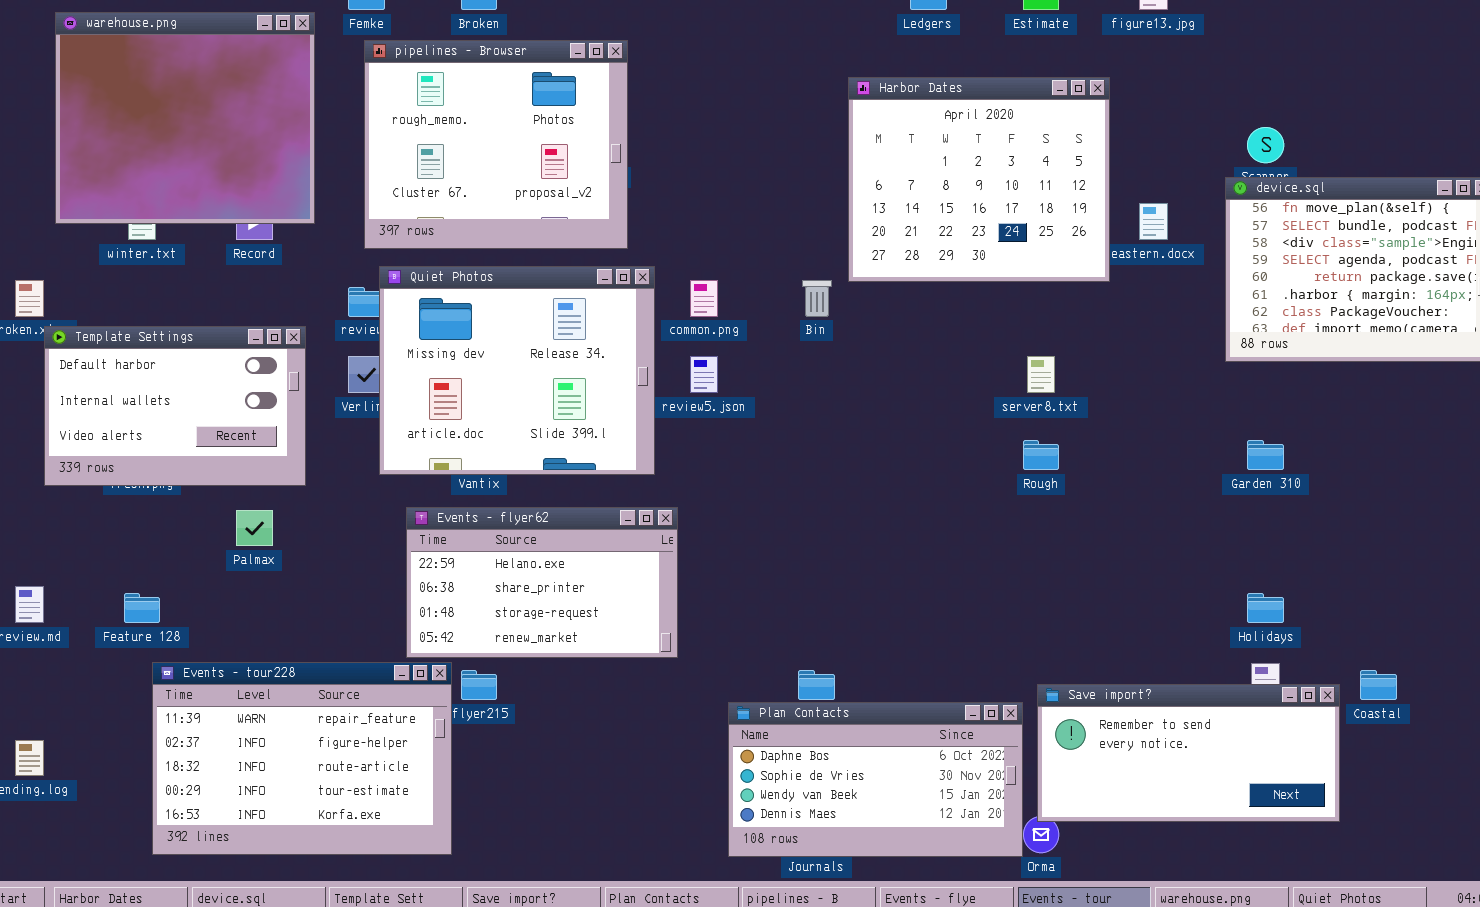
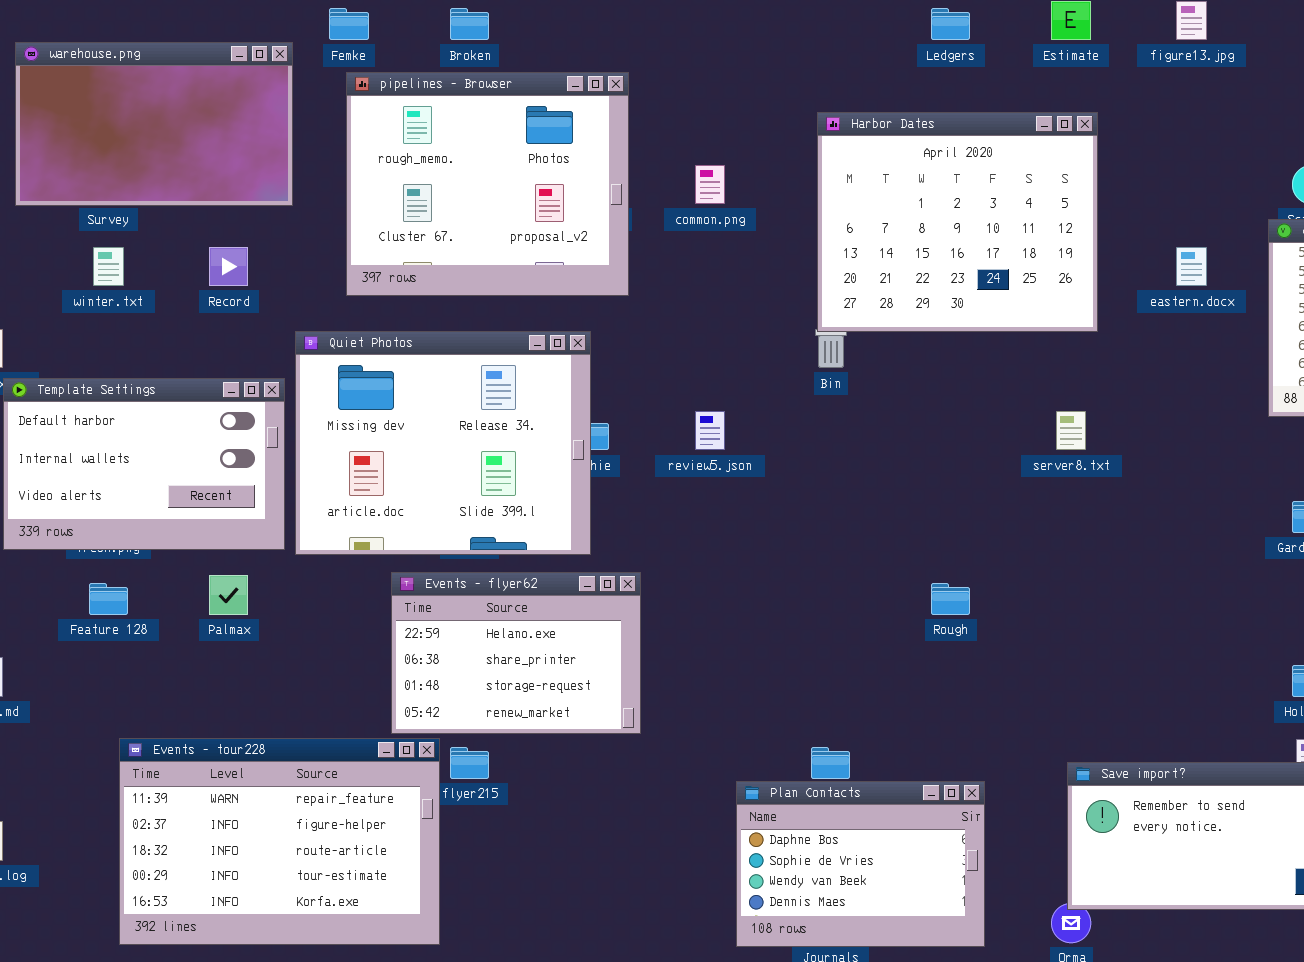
warehouse.png: [55,12,315,224] -> [15,42,293,206], resized
Harbor Dates: [848,77,1110,282] -> [817,112,1098,332], moved
Quiet Photos: [379,266,655,475] -> [295,331,591,555], moved
common.png: [690,280,718,317] -> [695,165,725,204], moved
Rough: [1023,440,1059,470] -> [931,583,970,615], moved
Events - flyer62: [406,507,678,658] -> [391,572,641,734], resized
Feature 128: [124,593,160,623] -> [89,583,128,615], moved
Plan Contacts: [728,702,1023,857] -> [736,781,985,947], resized

